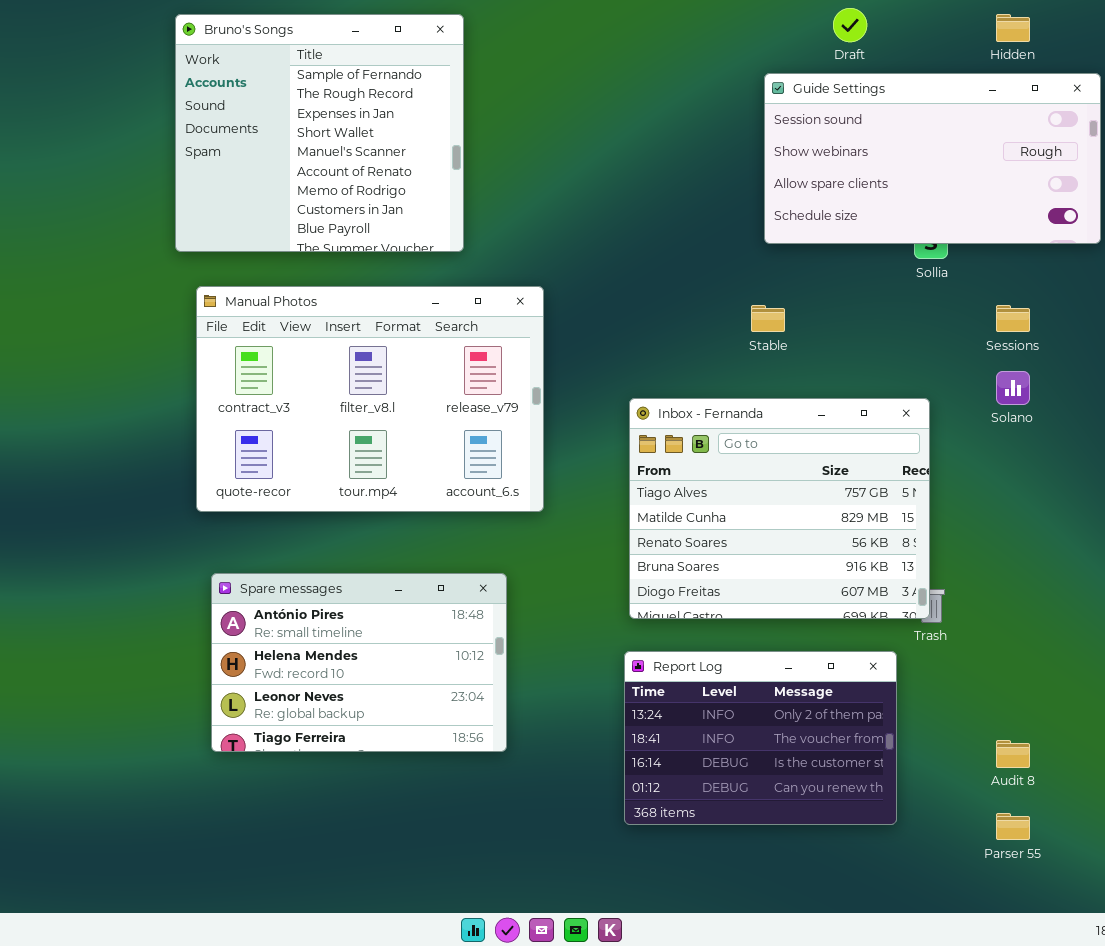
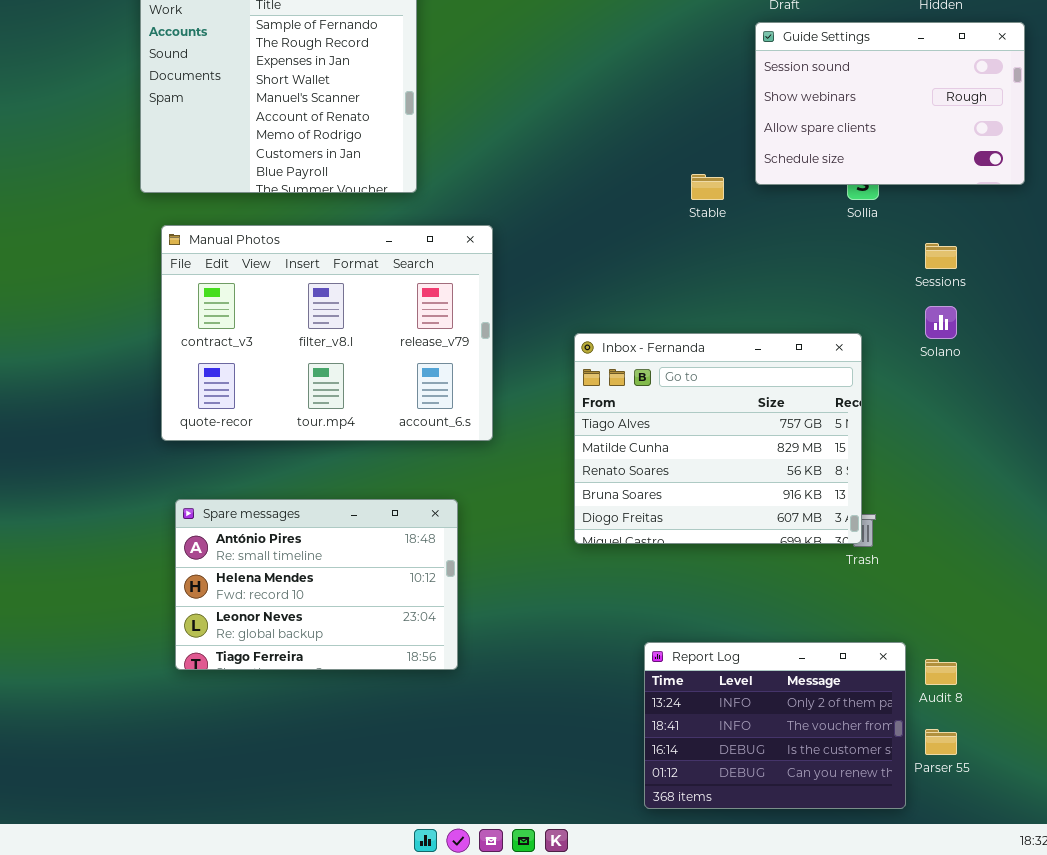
Guide Settings: [764,73,1101,244] -> [755,22,1025,185], resized
Stable: [751,305,785,332] -> [691,174,724,200], moved
Report Log: [624,651,897,825] -> [644,642,906,809], moved

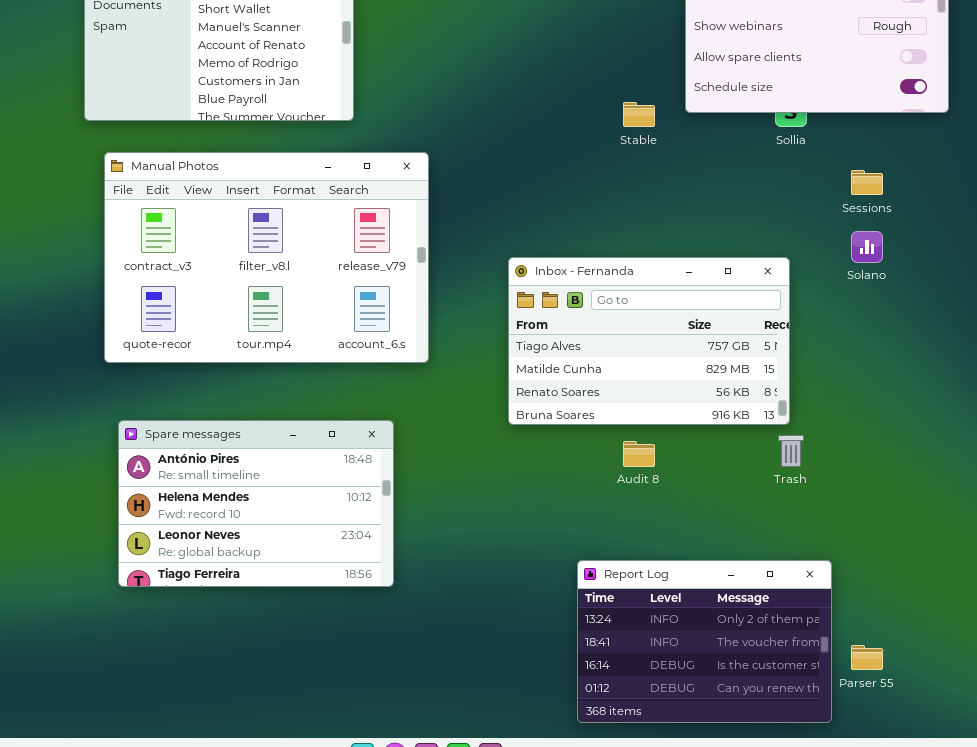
Inbox - Fernanda: [574,333,862,544] -> [508,257,790,425], resized
Audit 8: [925,659,957,685] -> [623,441,655,467], moved

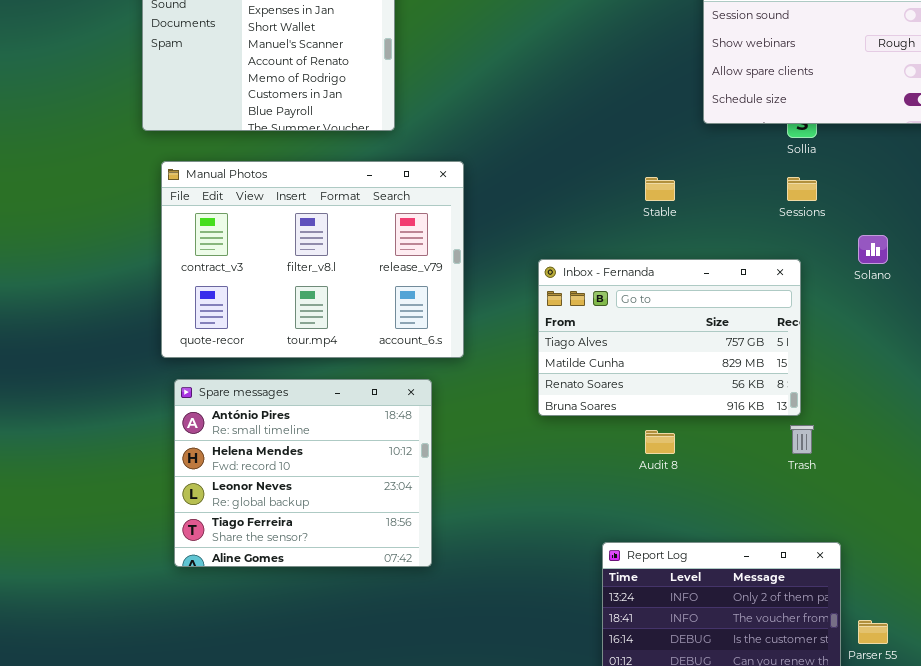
Stable: [623,102,655,127] -> [645,177,675,201], moved
Sessions: [851,170,883,195] -> [787,177,817,201], moved
Spare messages: [118,420,394,587] -> [174,379,432,567], resized

